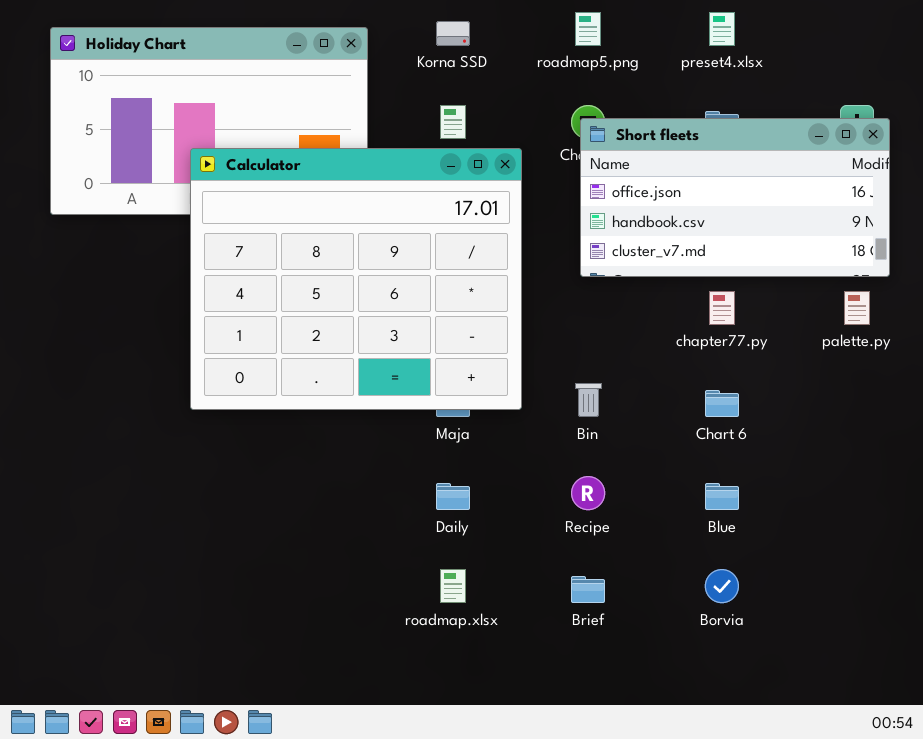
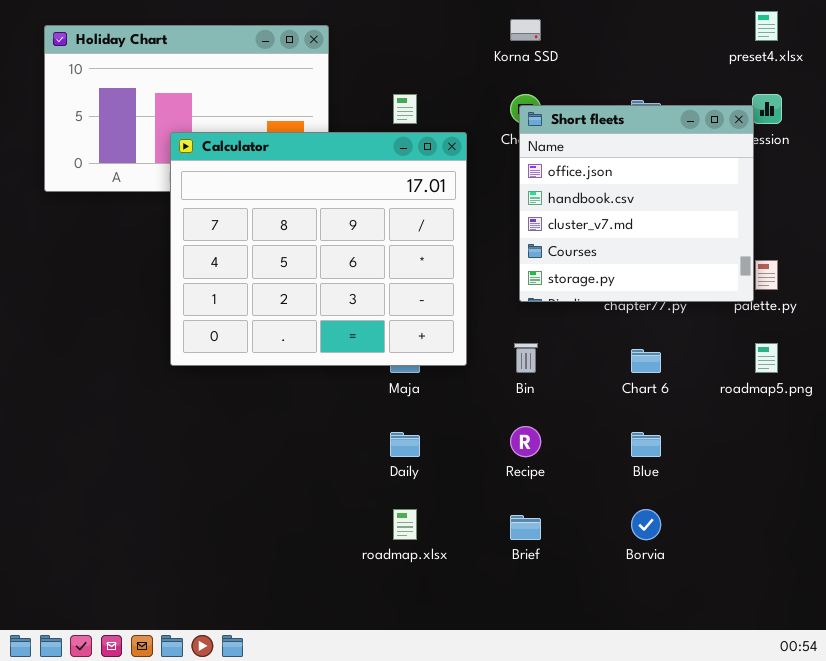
roadmap5.png: [575,12,601,46] -> [755,343,778,373], moved
preset4.xlsx: [709,12,735,46] -> [755,11,778,41], moved
Korna SSD: [436,21,470,46] -> [510,19,541,41], moved
Short fleets: [580,118,890,277] -> [519,105,754,302], resized

